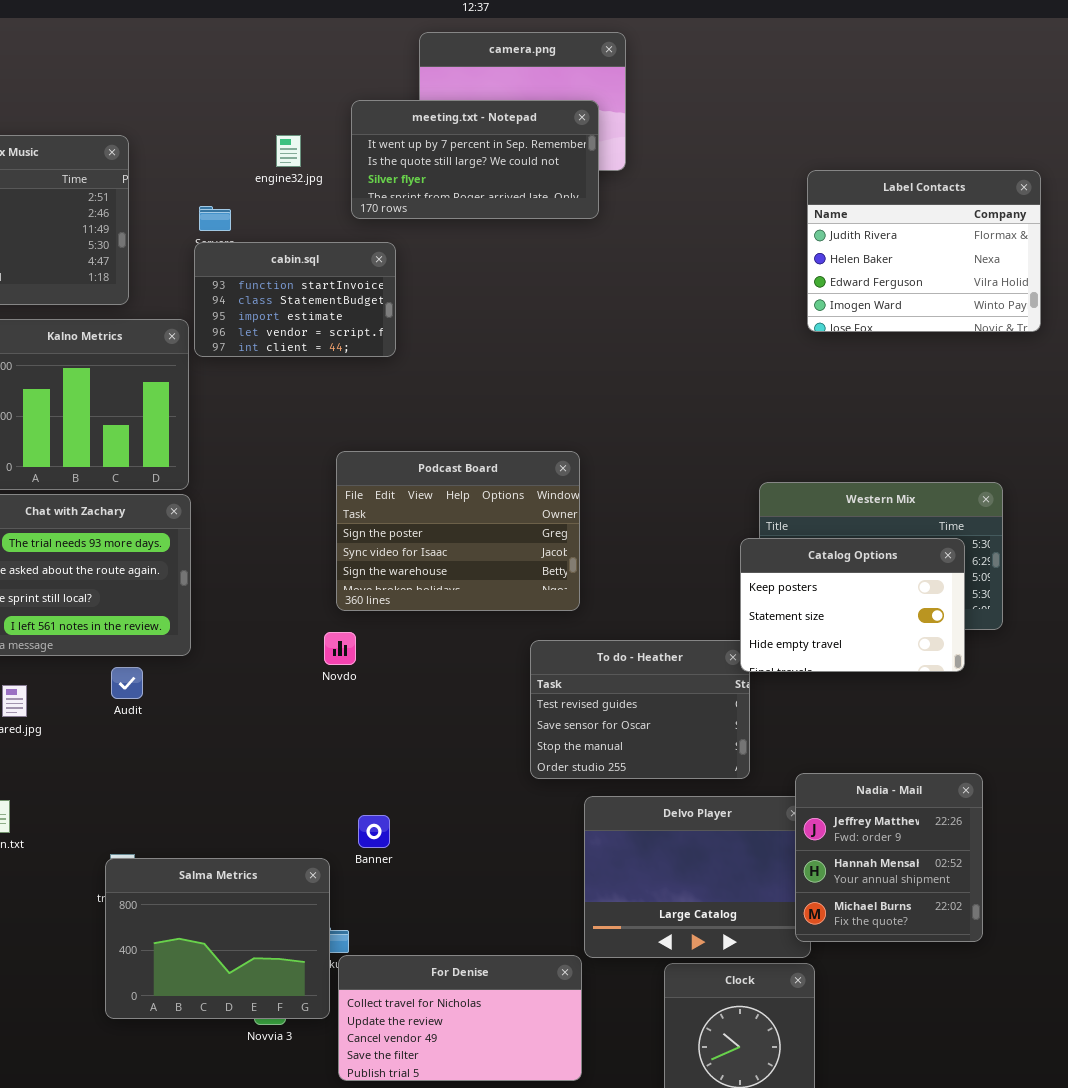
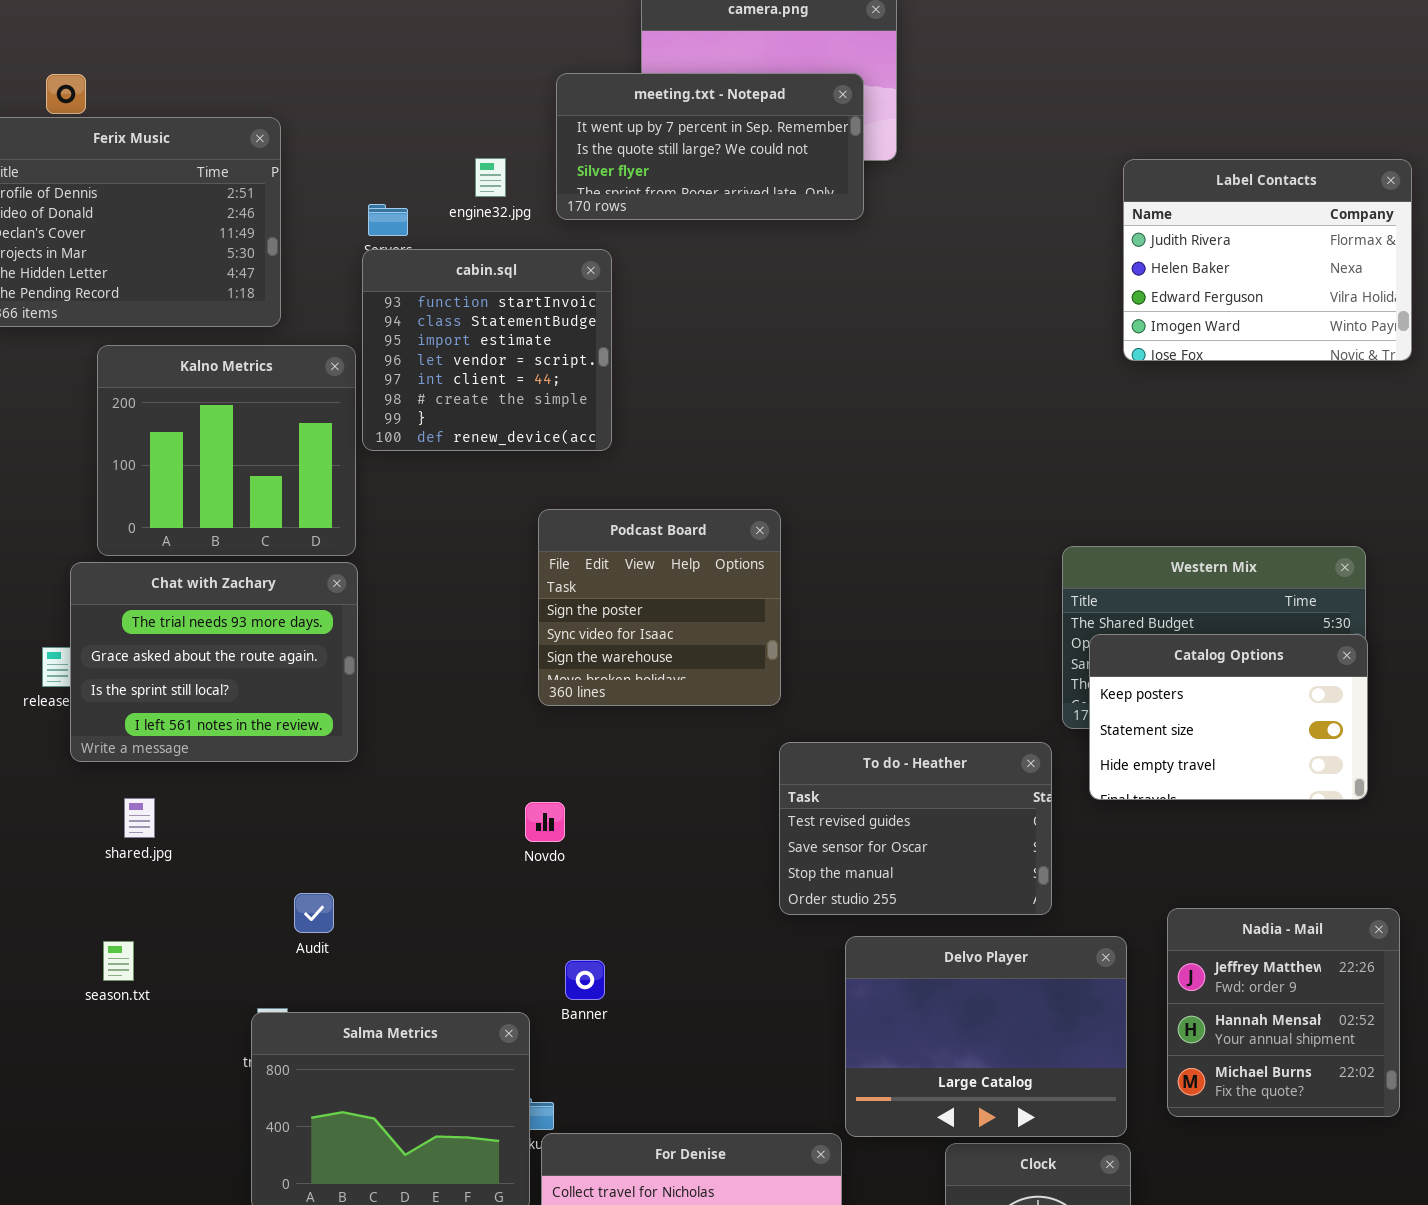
engine32.jpg: [276,135,301,167] -> [475,158,506,197], moved
cabin.sql: [194,242,396,357] -> [362,249,612,451], resized
Podcast Board: [336,451,580,611] -> [538,509,781,706], resized
Catalog Options: [740,538,965,672] -> [1089,634,1368,800], moved
Novdo: [324,632,356,665] -> [525,802,565,842], moved
Audit: [111,667,143,699] -> [294,893,334,933], moved
Nadia - Mail: [795,773,983,942] -> [1167,908,1400,1117], moved

